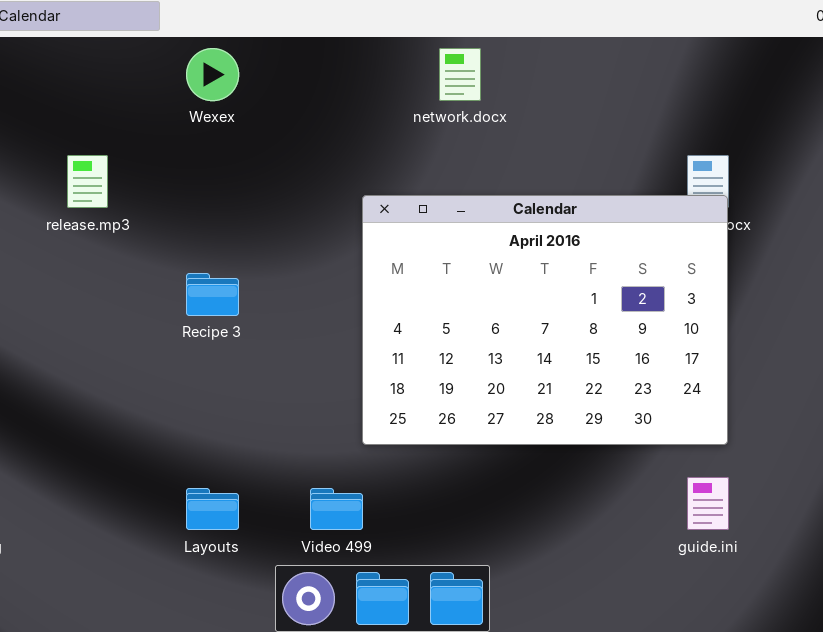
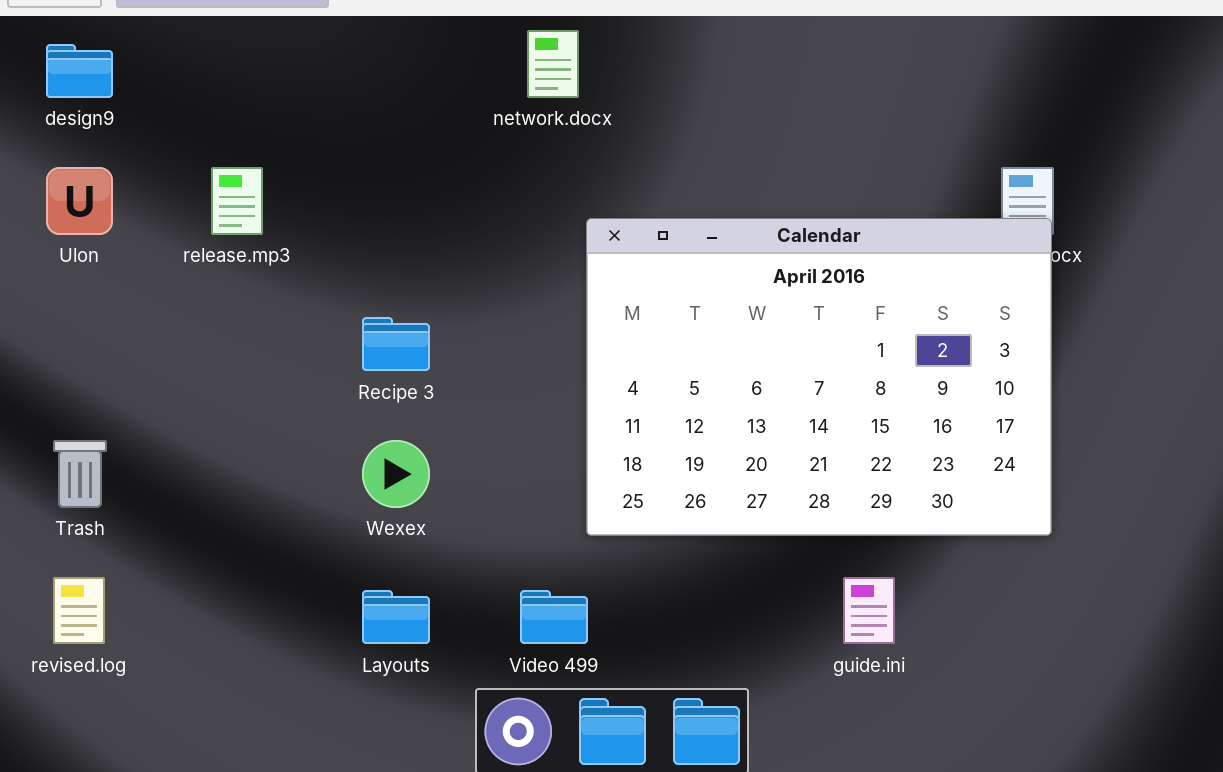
Wexex: [186,48,239,101] -> [362,440,430,508], moved
network.docx: [439,48,481,101] -> [527,30,579,98], moved
guide.ini: [687,477,729,530] -> [843,577,895,644], moved

